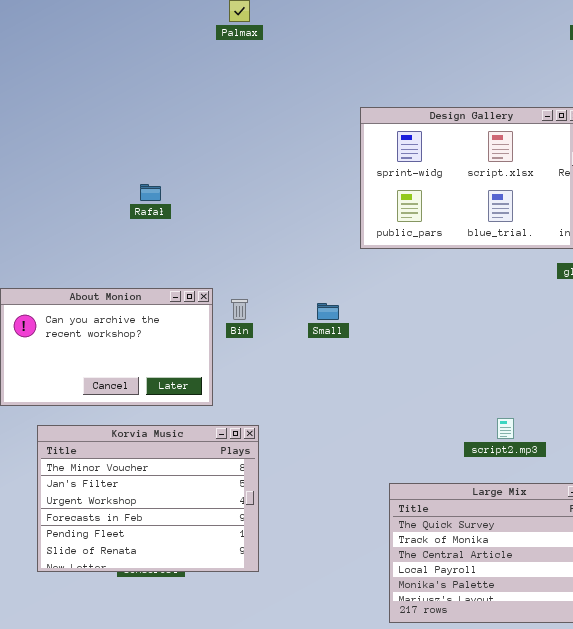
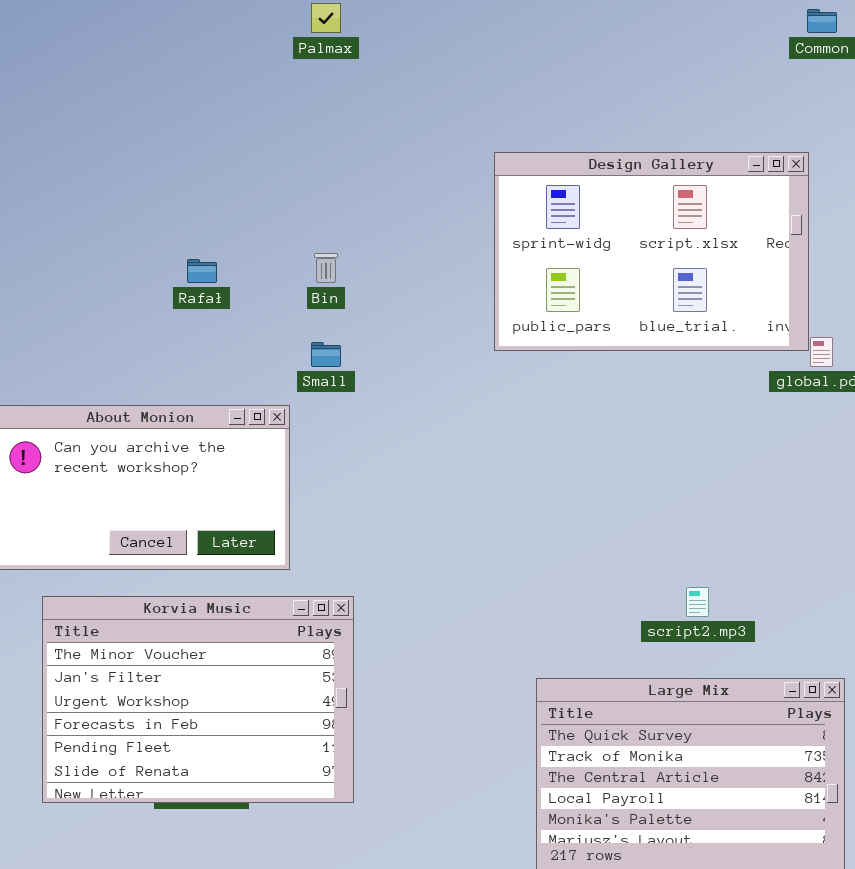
Bin: [231,299,248,320] -> [314,253,338,283], moved
Small: [317,303,339,320] -> [311,342,341,367], moved

